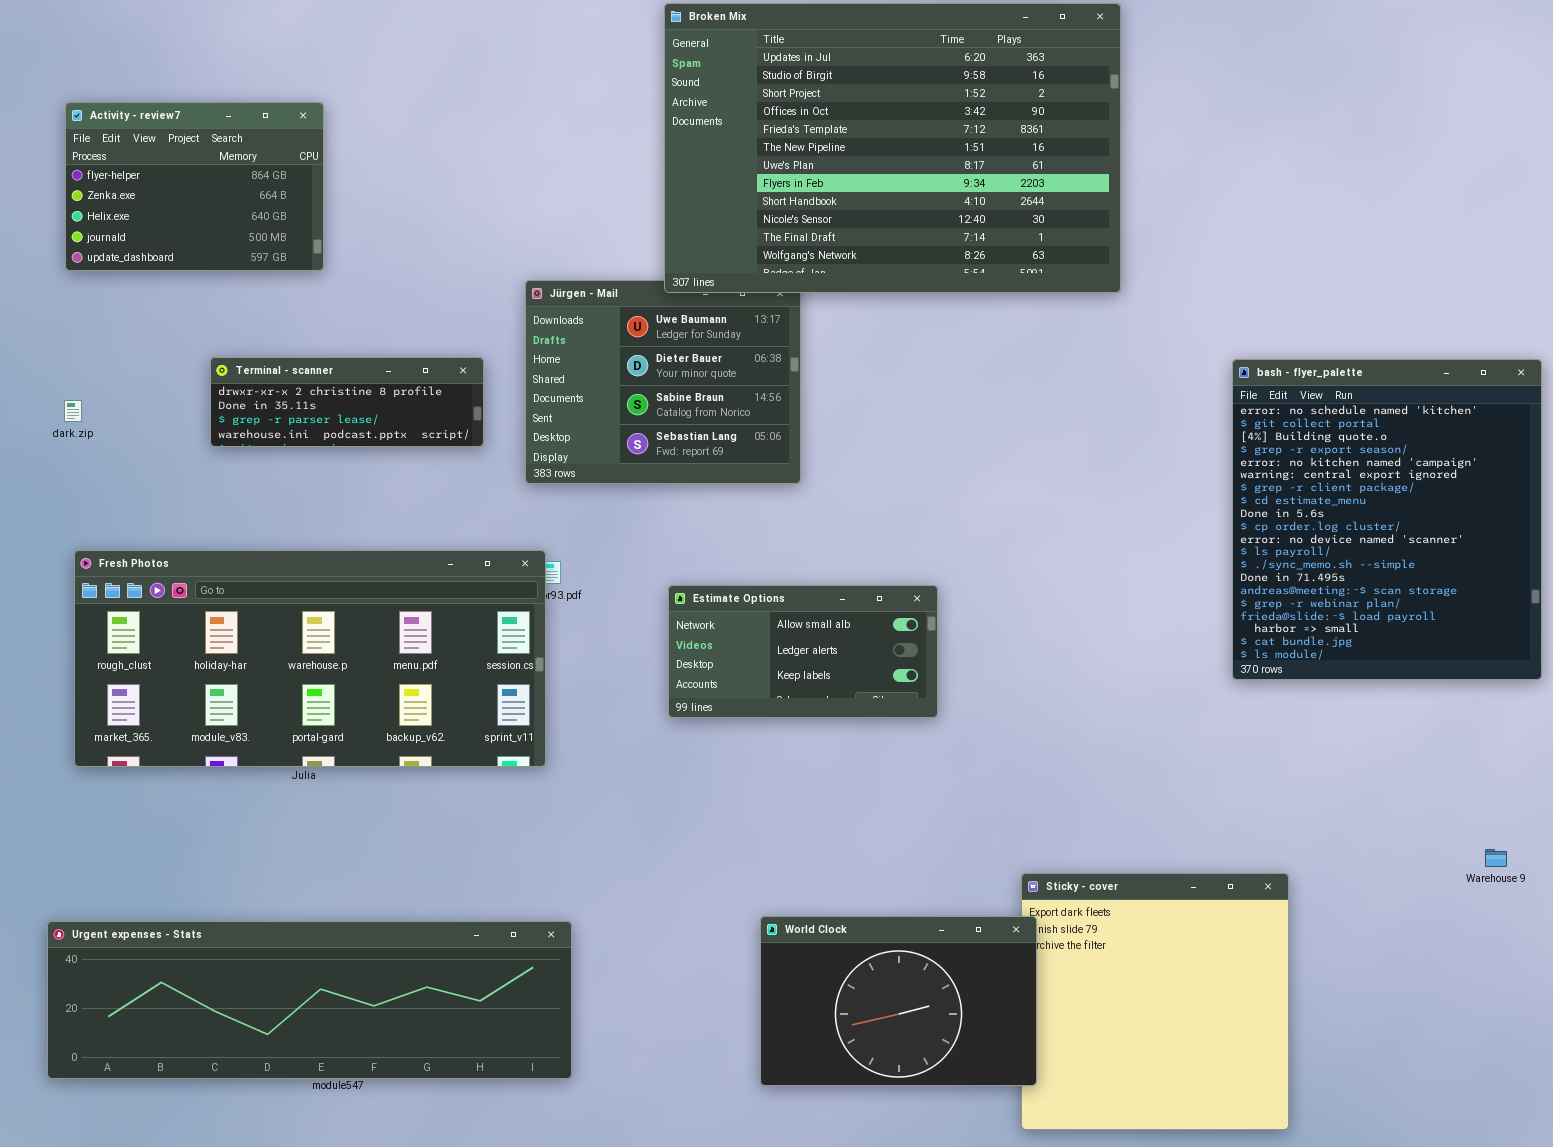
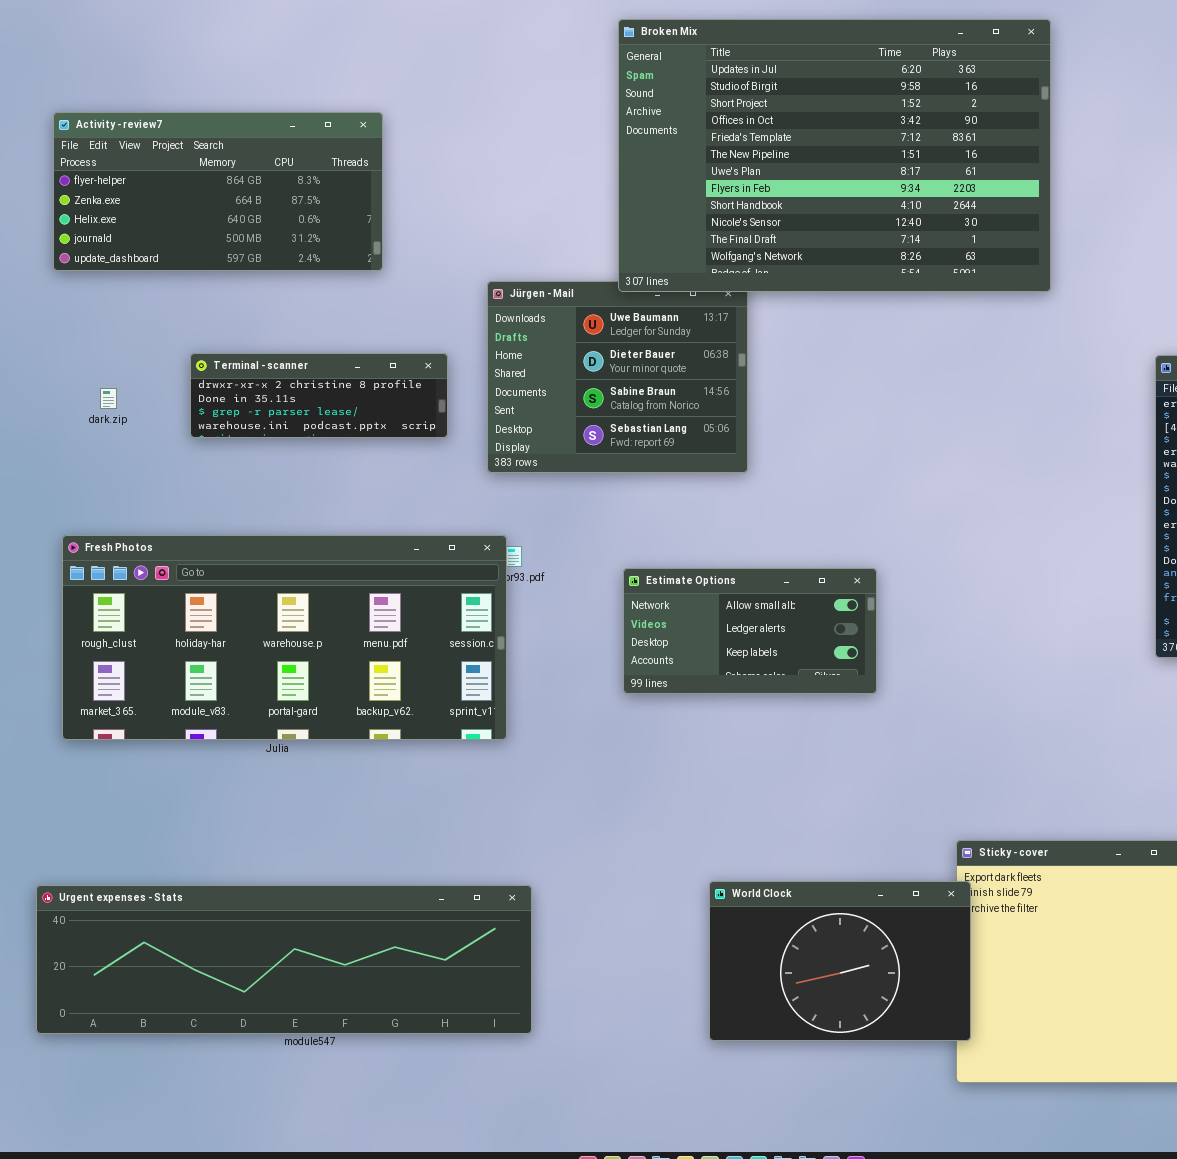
Activity - review7: [65,102,324,271] -> [53,112,383,271], resized
dark.zip: [64,400,82,422] -> [100,388,117,409], moved

